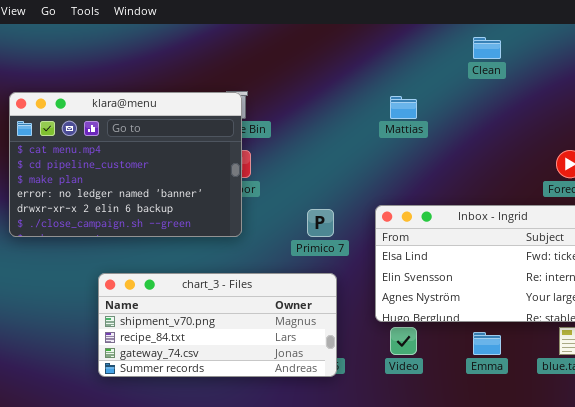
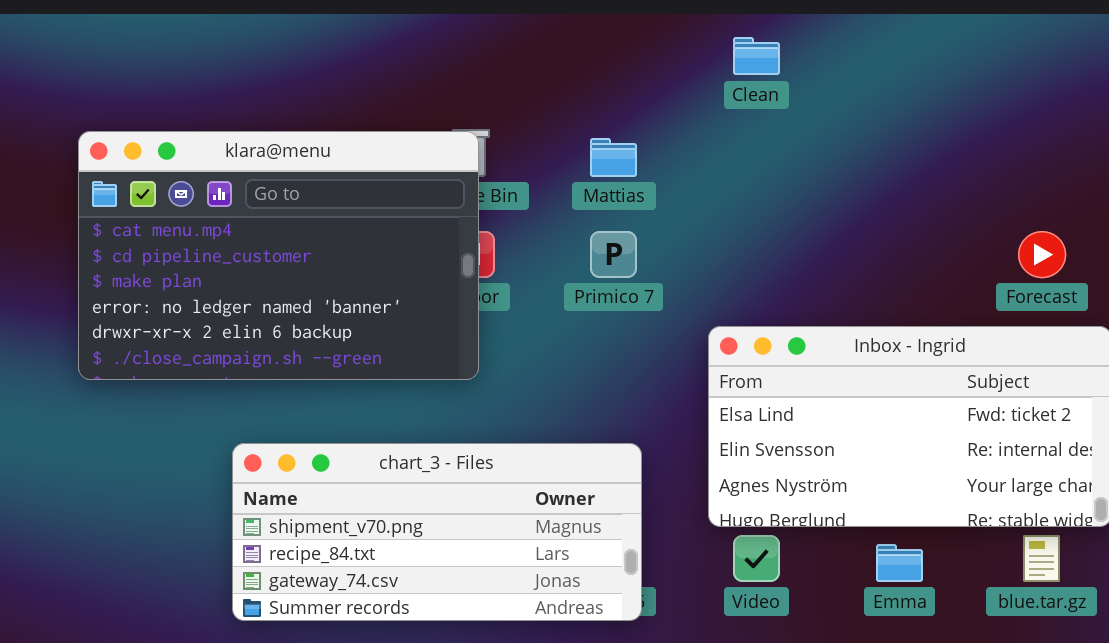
Clean: [473,37,501,59] -> [733,37,780,75], moved
Mattias: [390,96,417,119] -> [590,138,637,177], moved
Primico 7: [307,209,334,237] -> [590,231,637,278], moved

